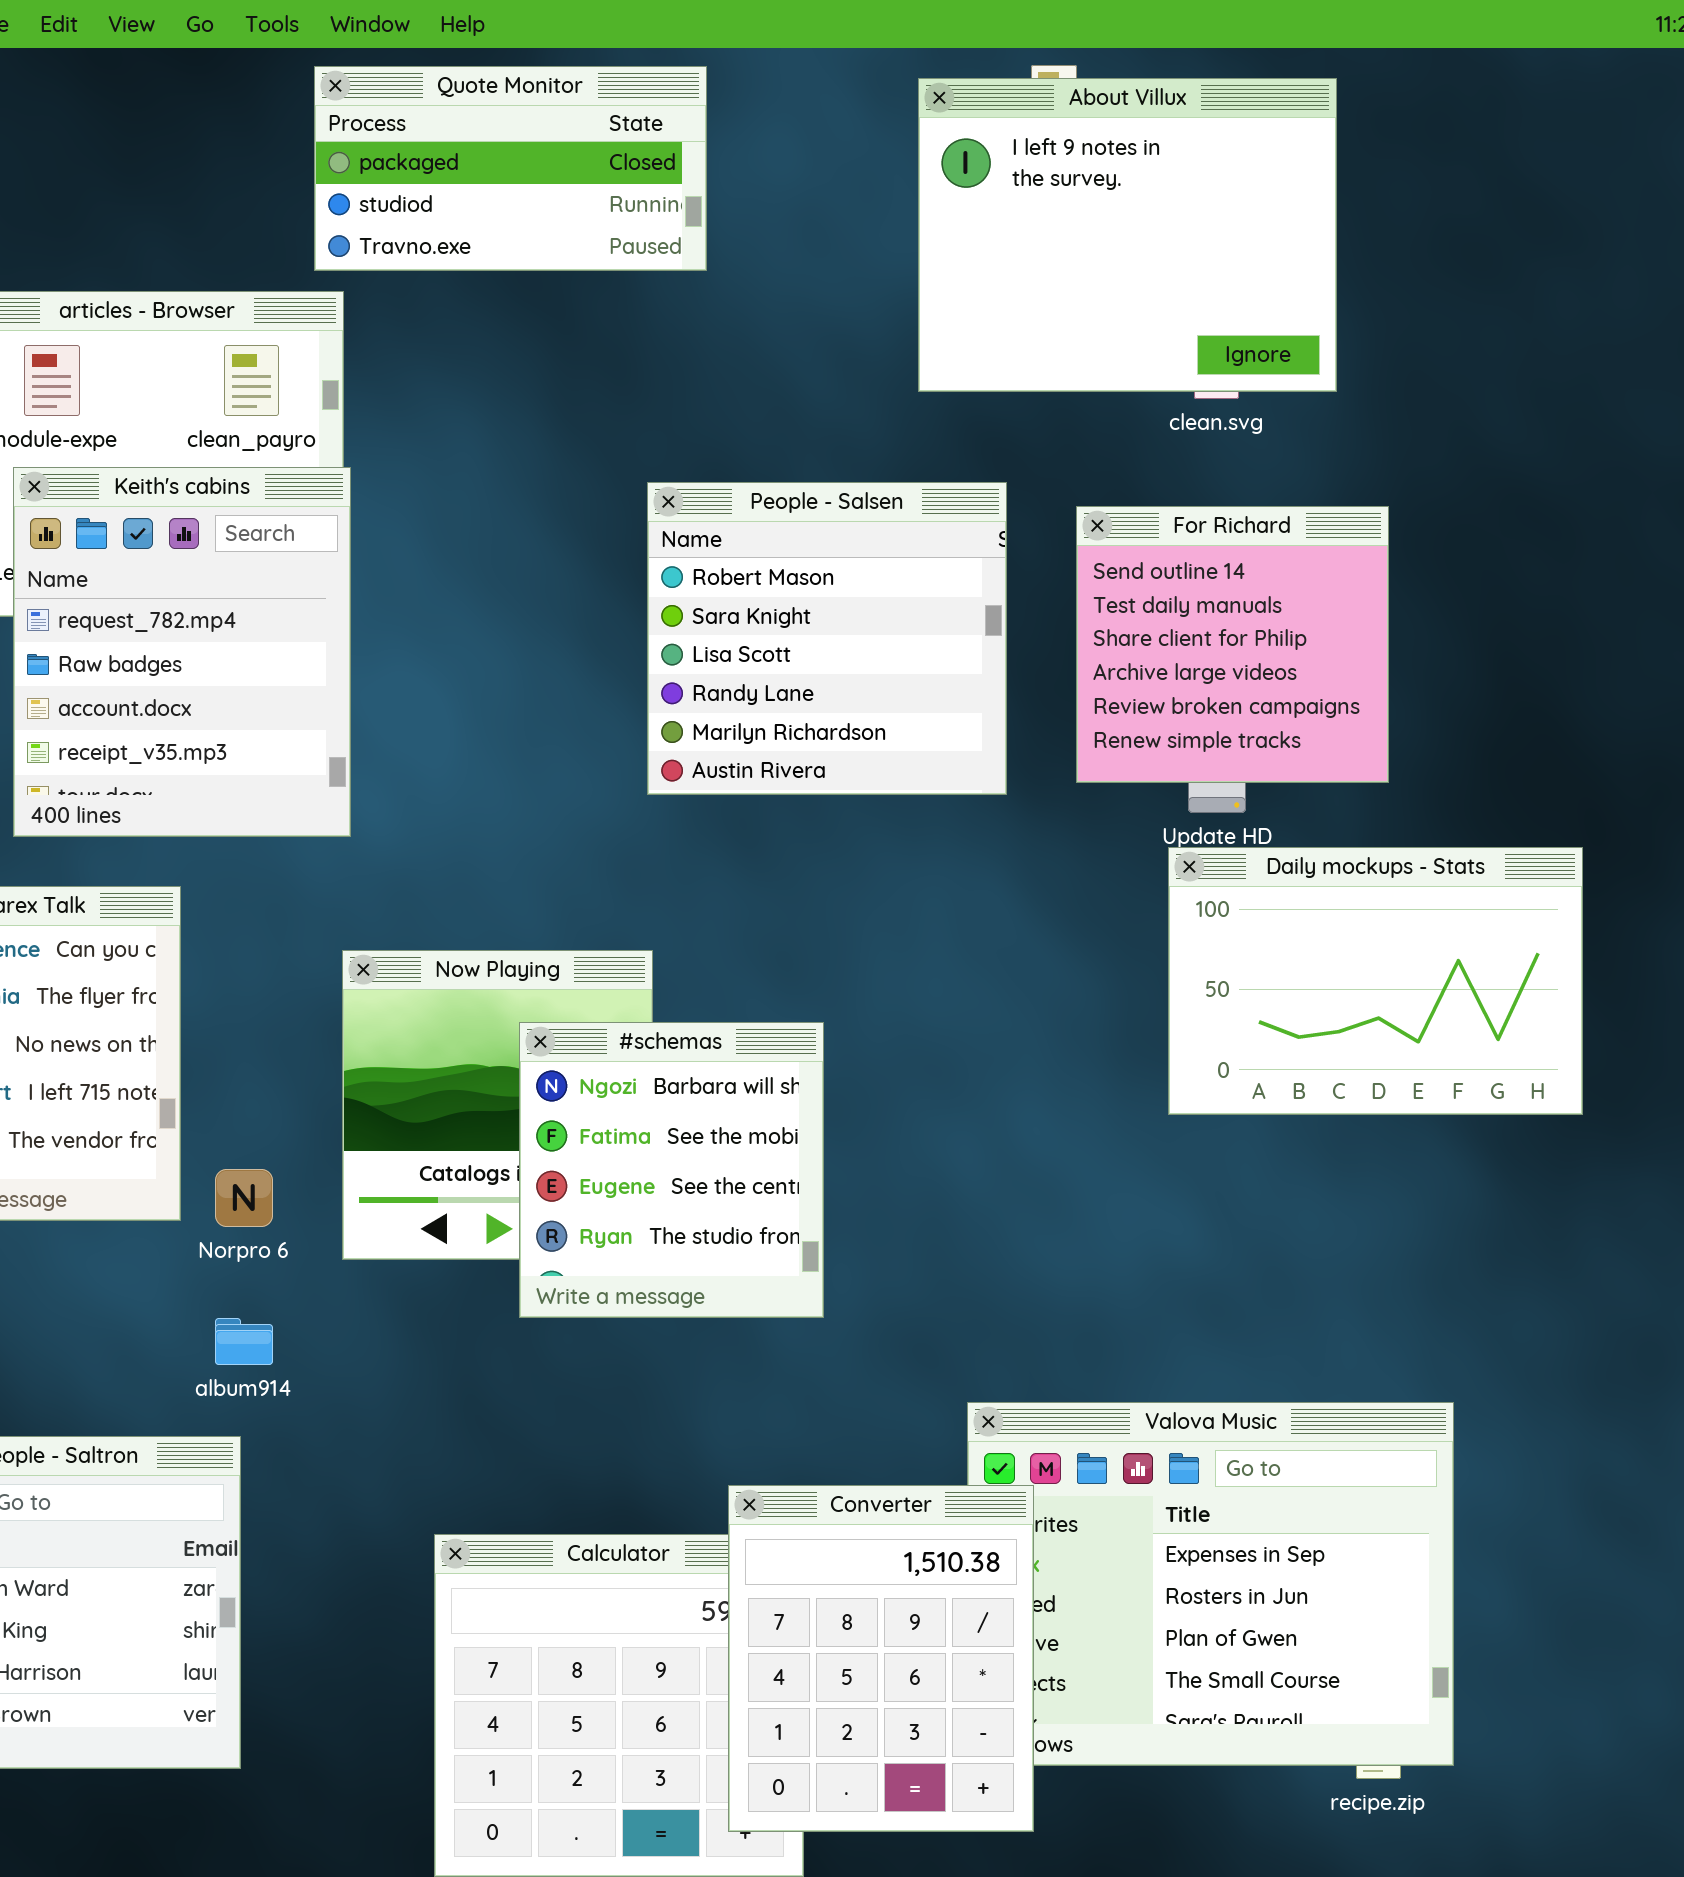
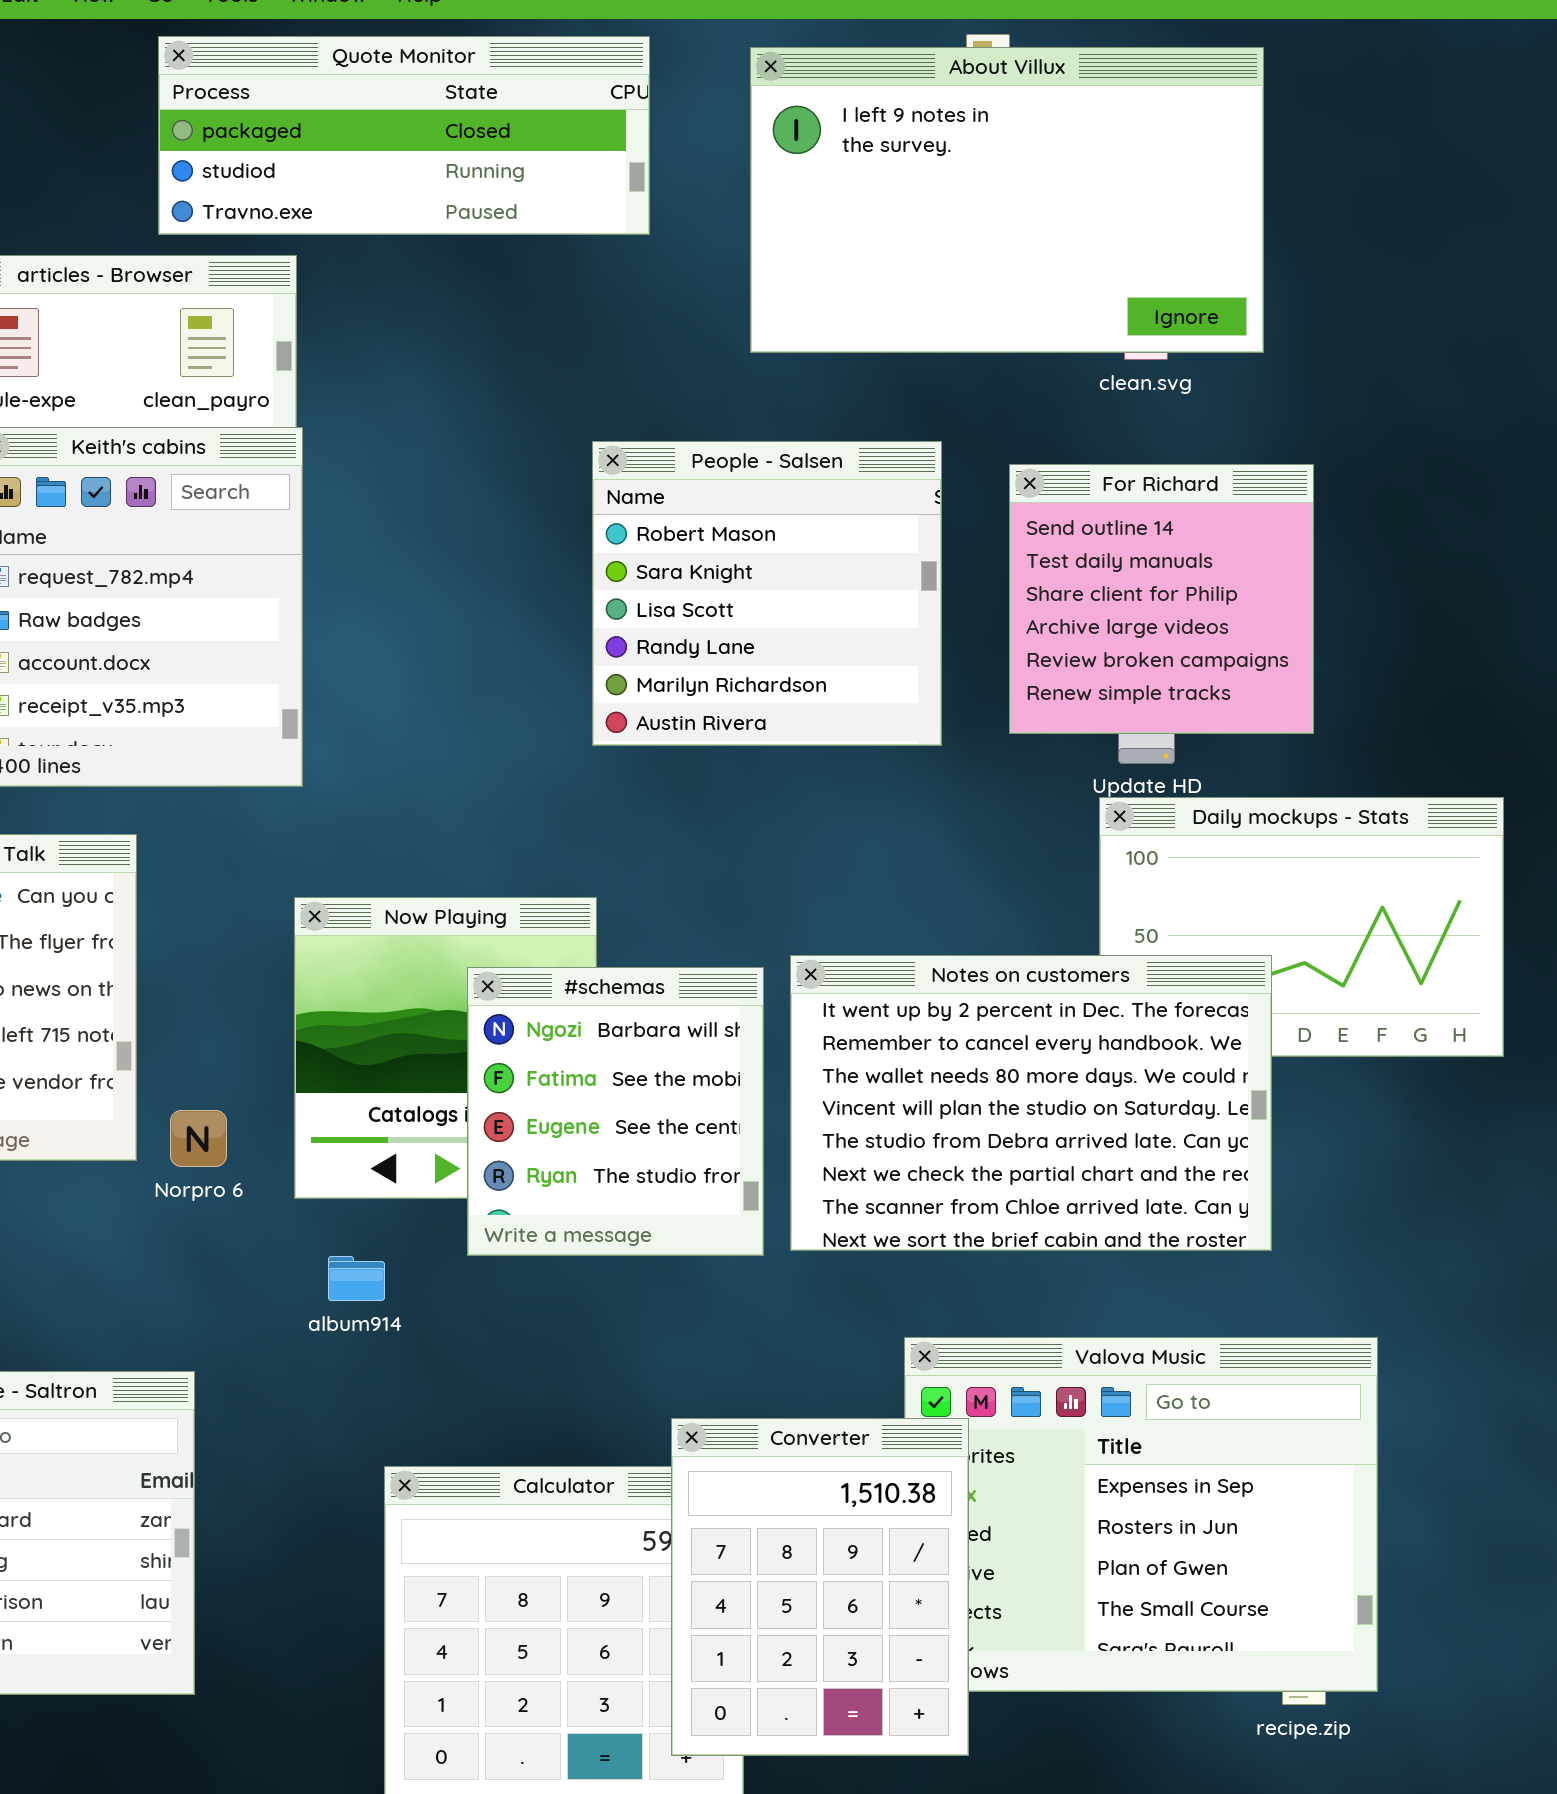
Quote Monitor: [314,66,707,271] -> [158,36,650,235], resized
About Villux: [918,78,1337,392] -> [750,47,1264,353], resized
Notes on customers: none -> [790,955,1272,1251], opened
album914: [215,1318,273,1365] -> [328,1256,385,1301], moved

